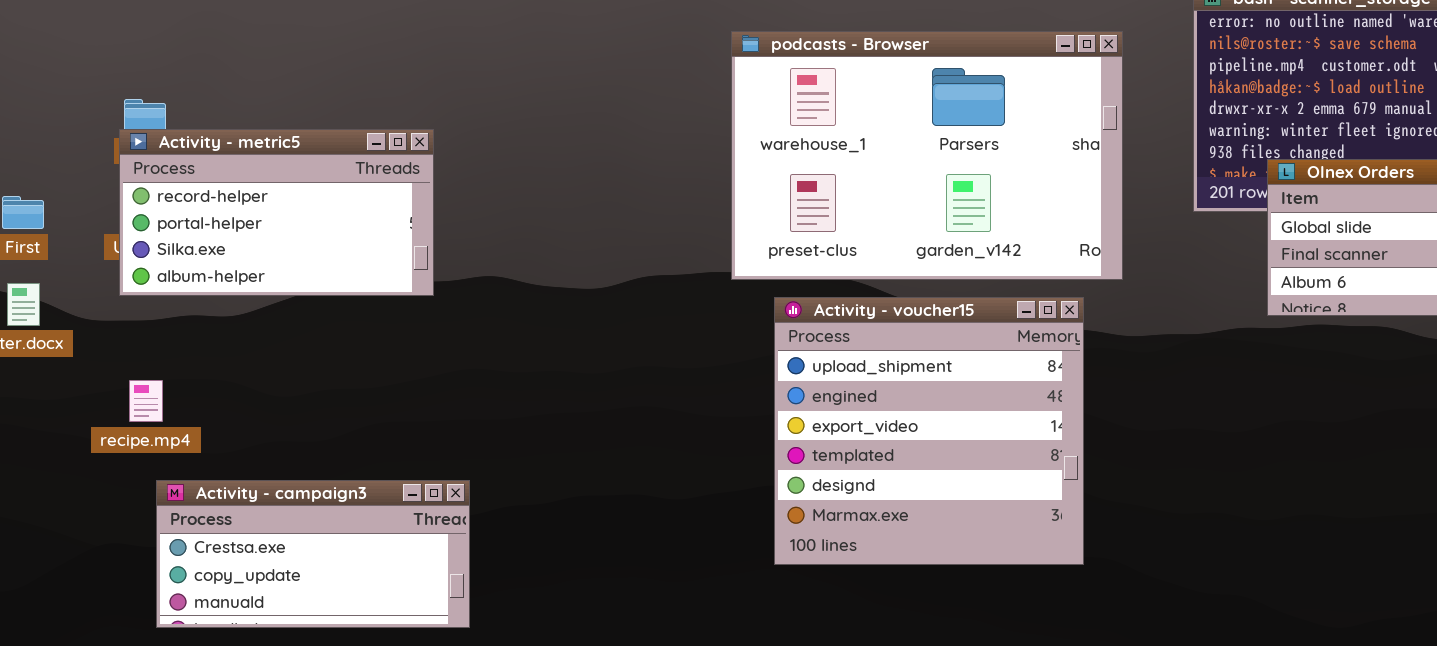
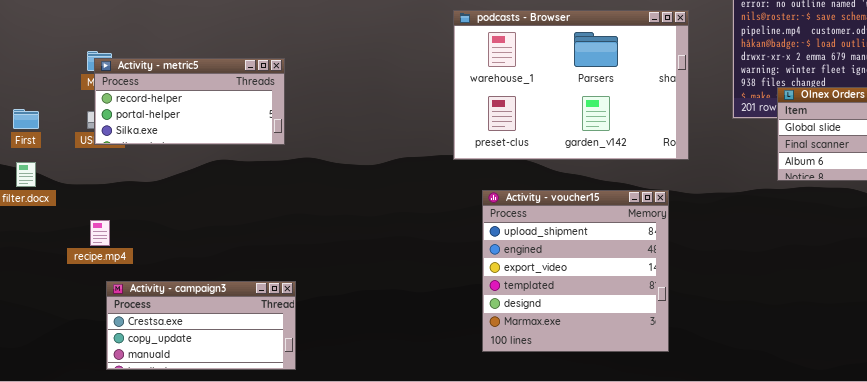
Activity - metric5: [119,129,434,296] -> [94,58,285,145], moved, resized
Activity - voucher15: [774,297,1084,565] -> [482,190,669,352], moved

